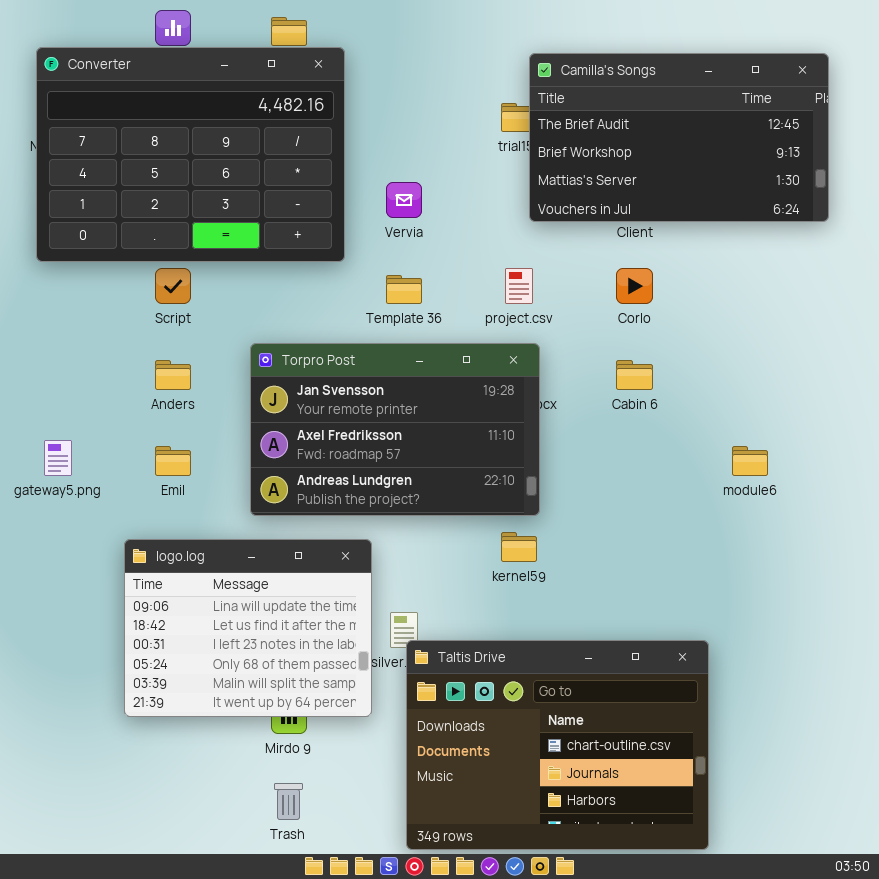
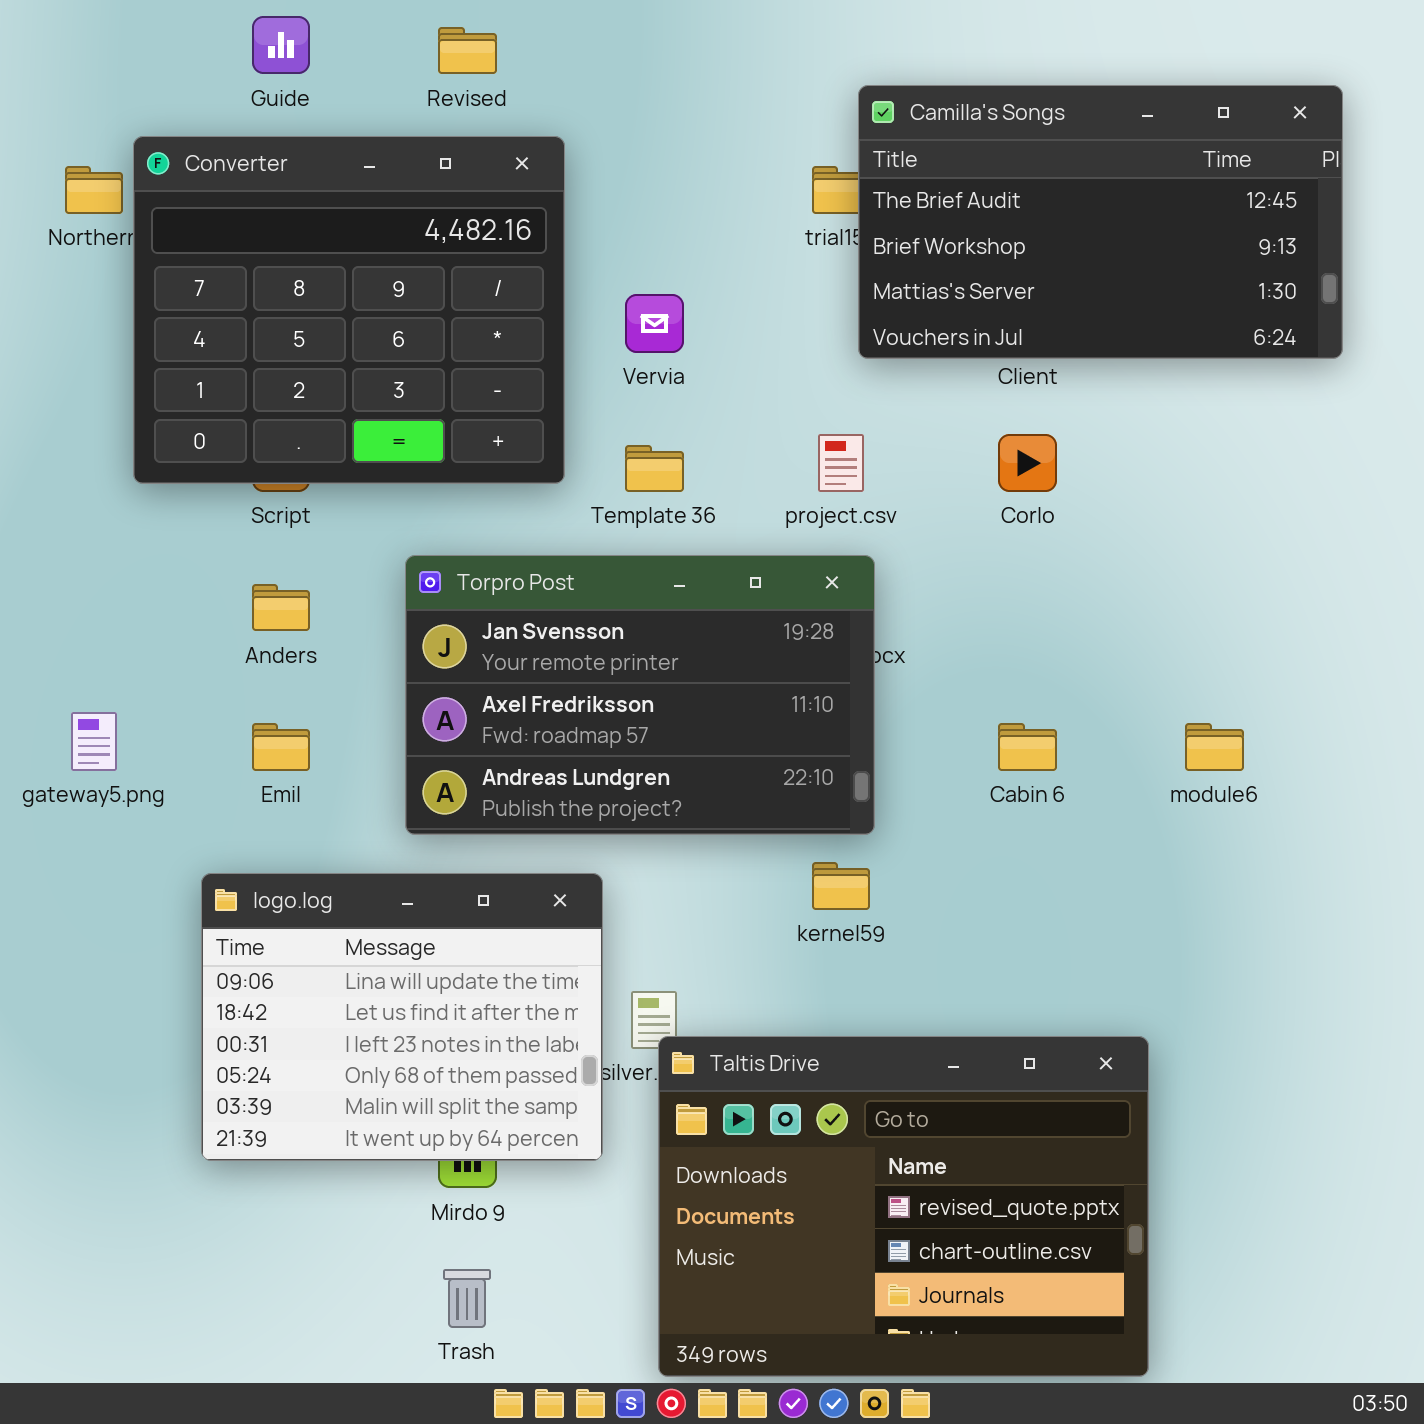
Converter: [36,47,345,262] -> [133,136,565,484], moved, resized
Cabin 6: [616,360,653,390] -> [998,723,1057,771], moved
Taltis Drive: [406,640,709,850] -> [658,1036,1149,1377], scrolled up 1 row

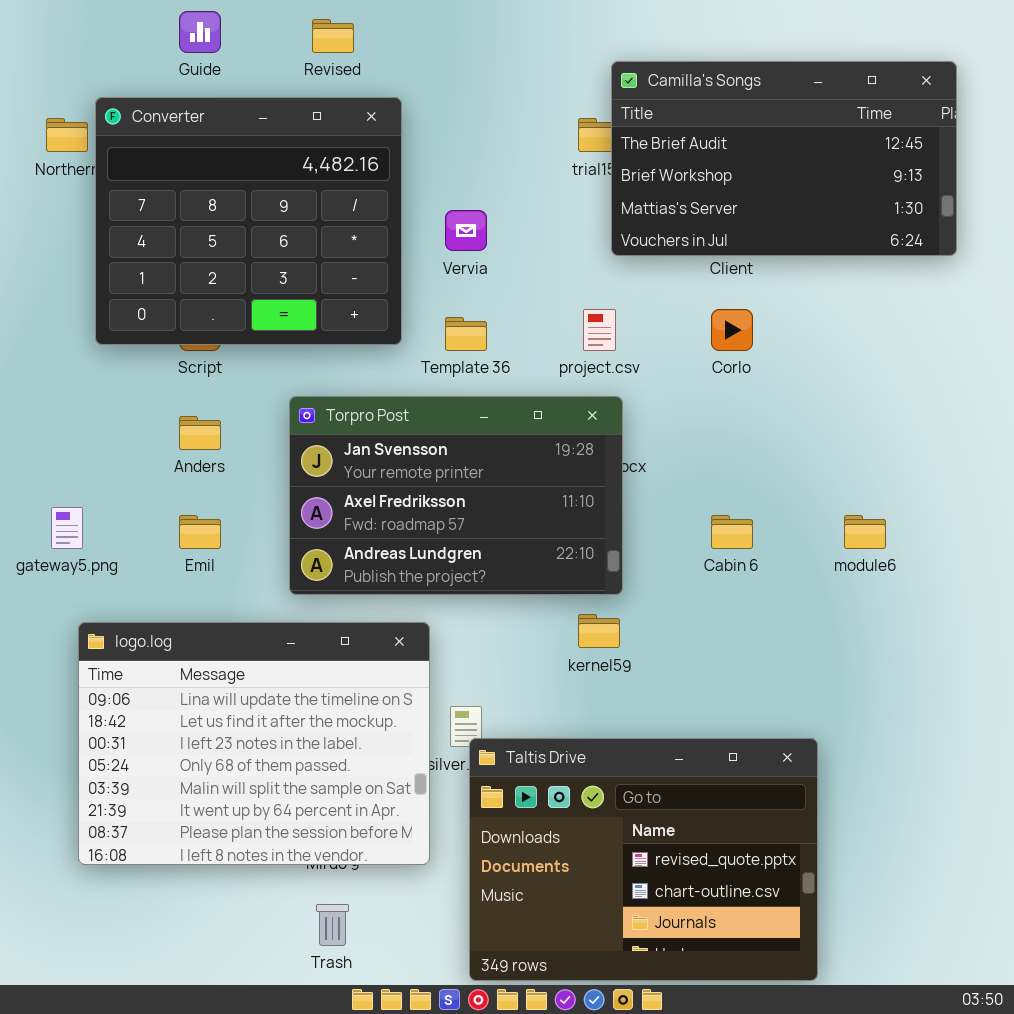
logo.log: [201,873,603,1161] -> [78,622,430,865], resized

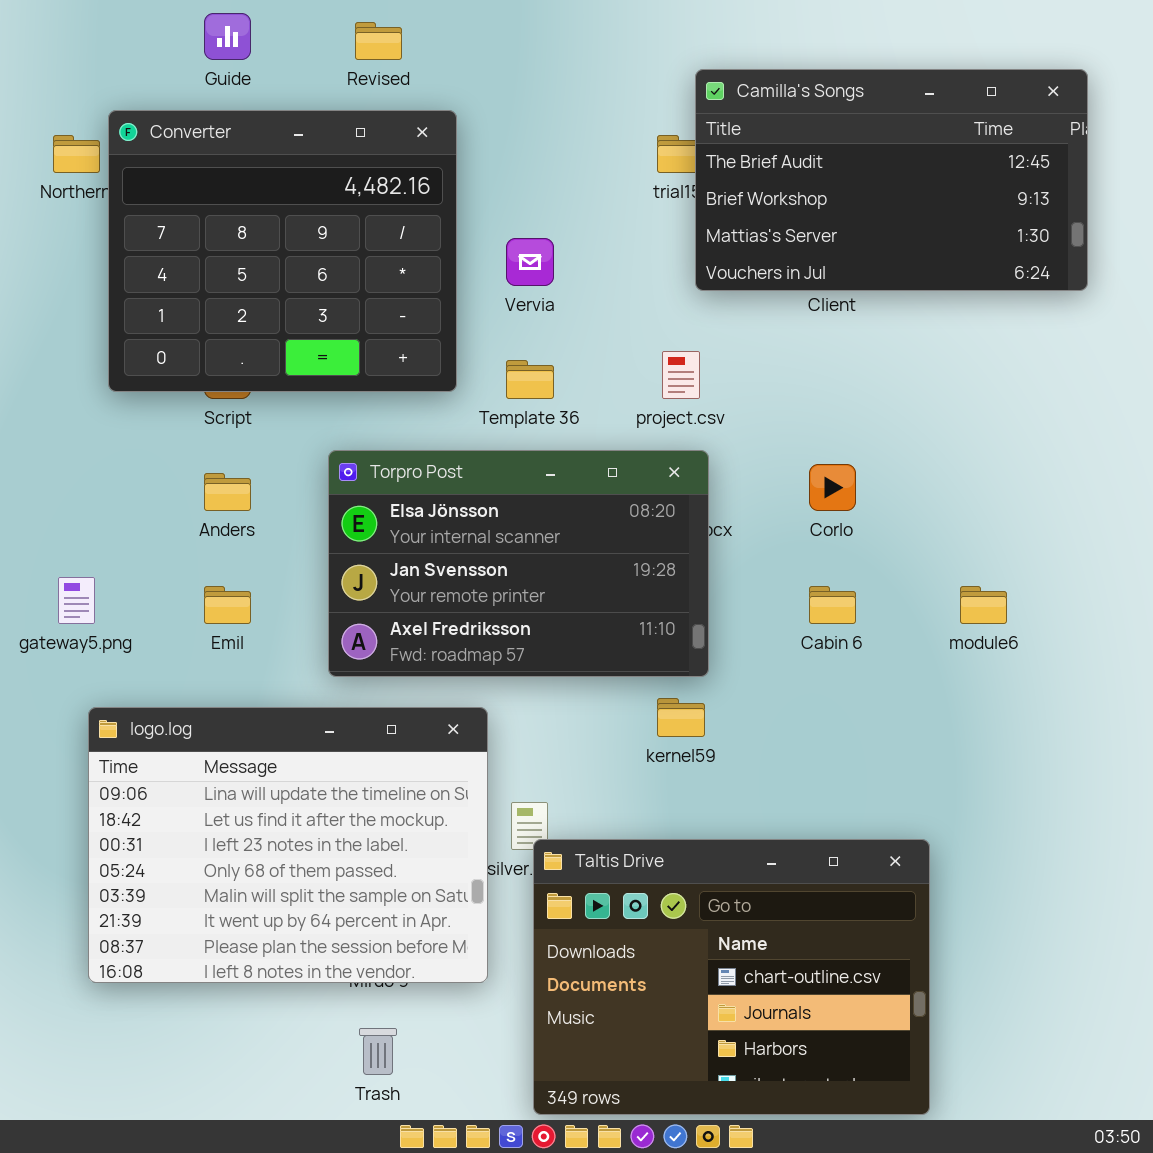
Corlo: [711,309,753,351] -> [809,464,856,511], moved
Torpro Post: [289,396,623,595] -> [328,450,709,677], scrolled up 1 row
Taltis Drive: [469,738,818,981] -> [533,839,930,1115], scrolled down 1 row

